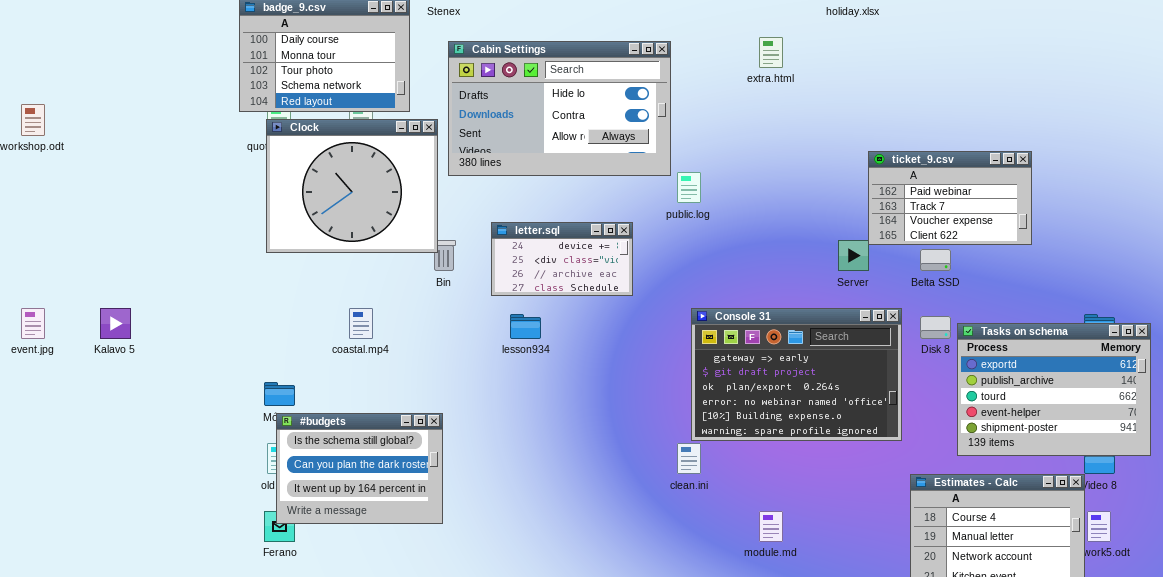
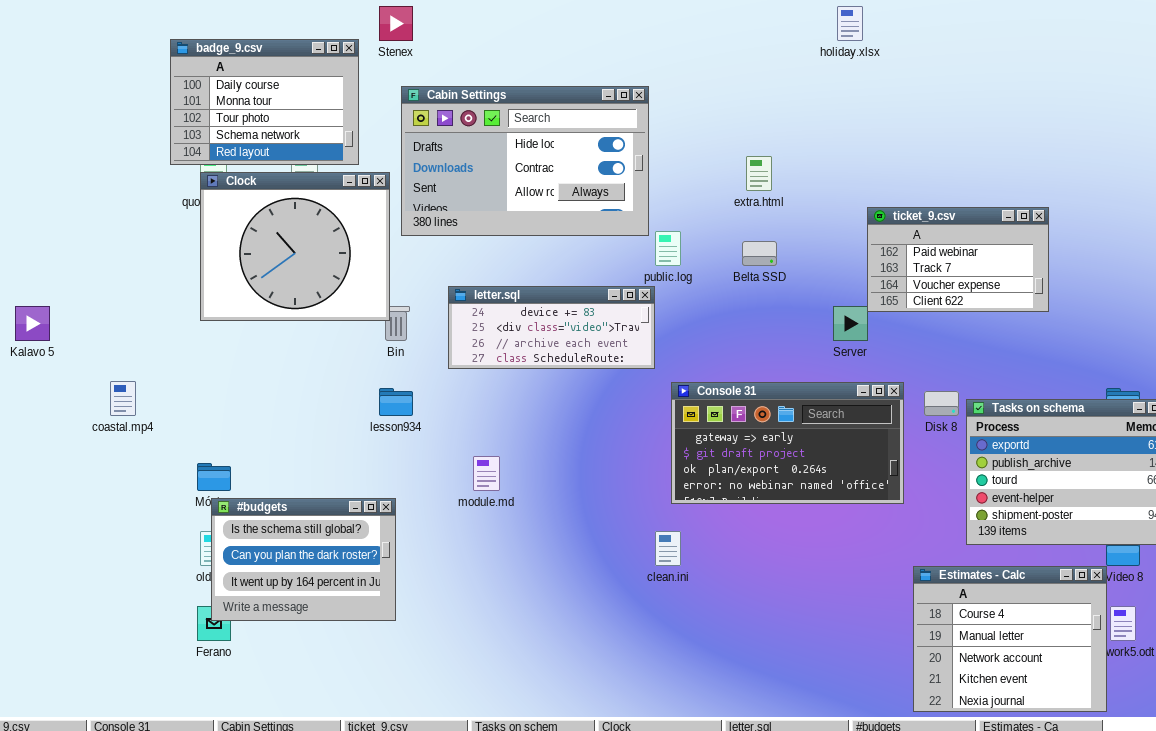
extra.html: [759,37,783,68] -> [746,156,772,191], moved
letter.sql: [491,222,633,296] -> [448,286,655,369], resized
Belta SSD: [920,249,951,271] -> [742,241,777,266], moved
Kalavo 5: [100,308,131,339] -> [15,306,50,341], moved
coastal.mp4: [349,308,373,339] -> [110,381,136,416], moved
Console 31: [691,308,902,441] -> [671,382,904,504], resized
lesson934: [510,314,541,339] -> [379,388,413,416], moved
module.md: [759,511,783,542] -> [473,456,500,491], moved

